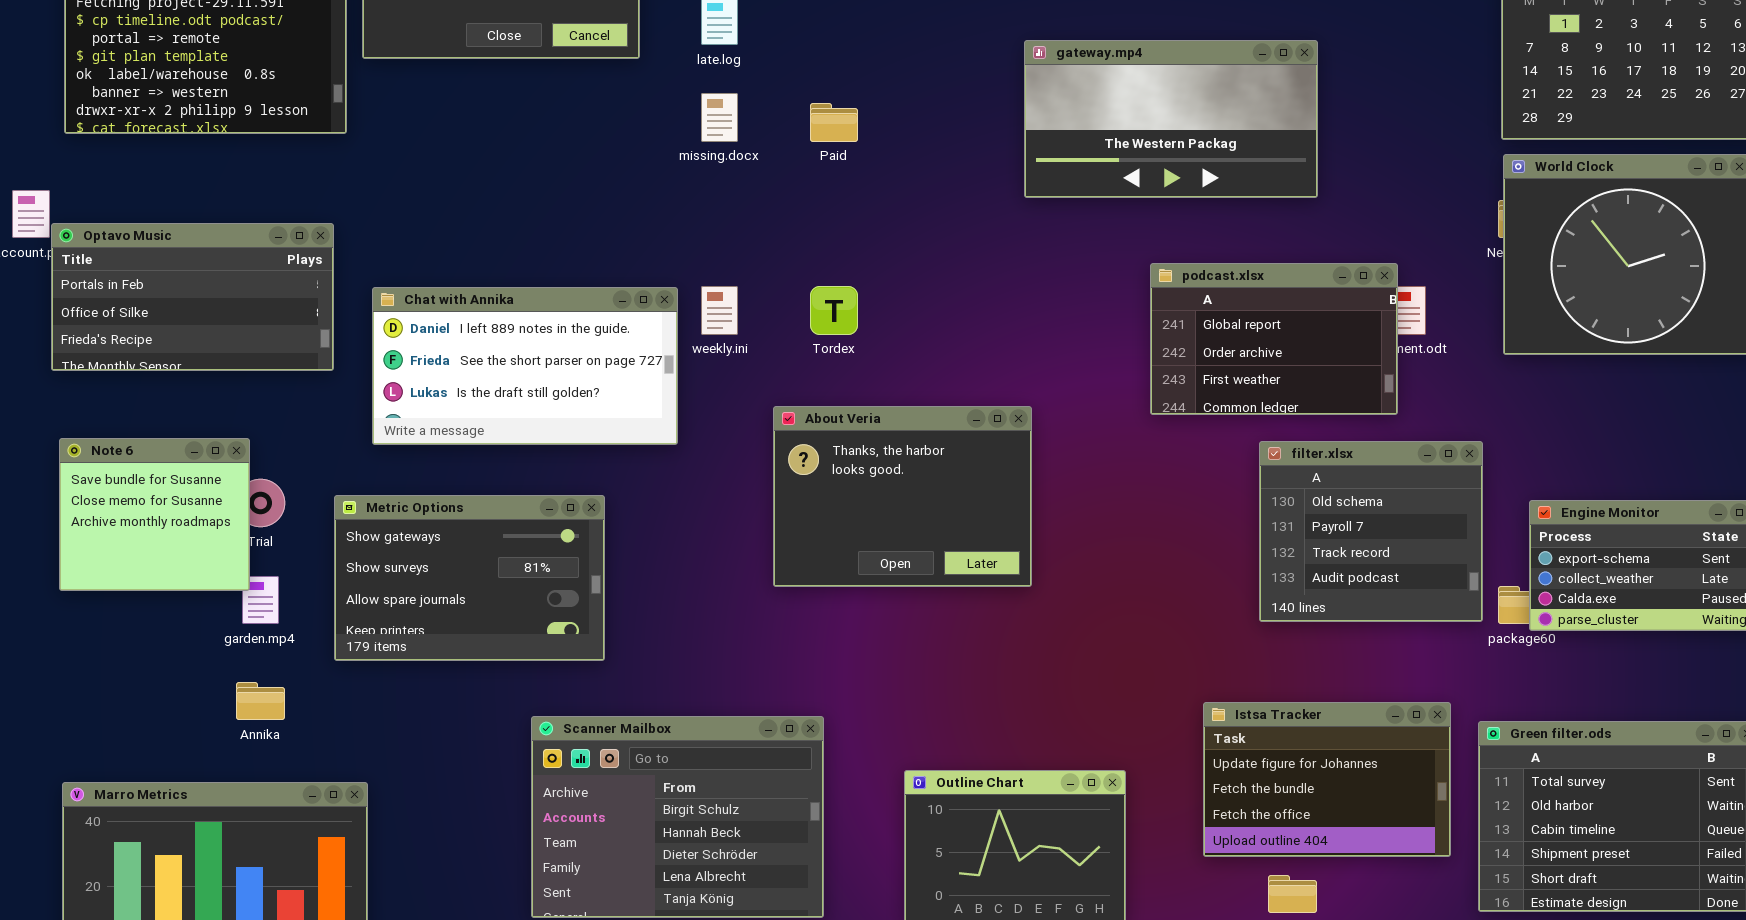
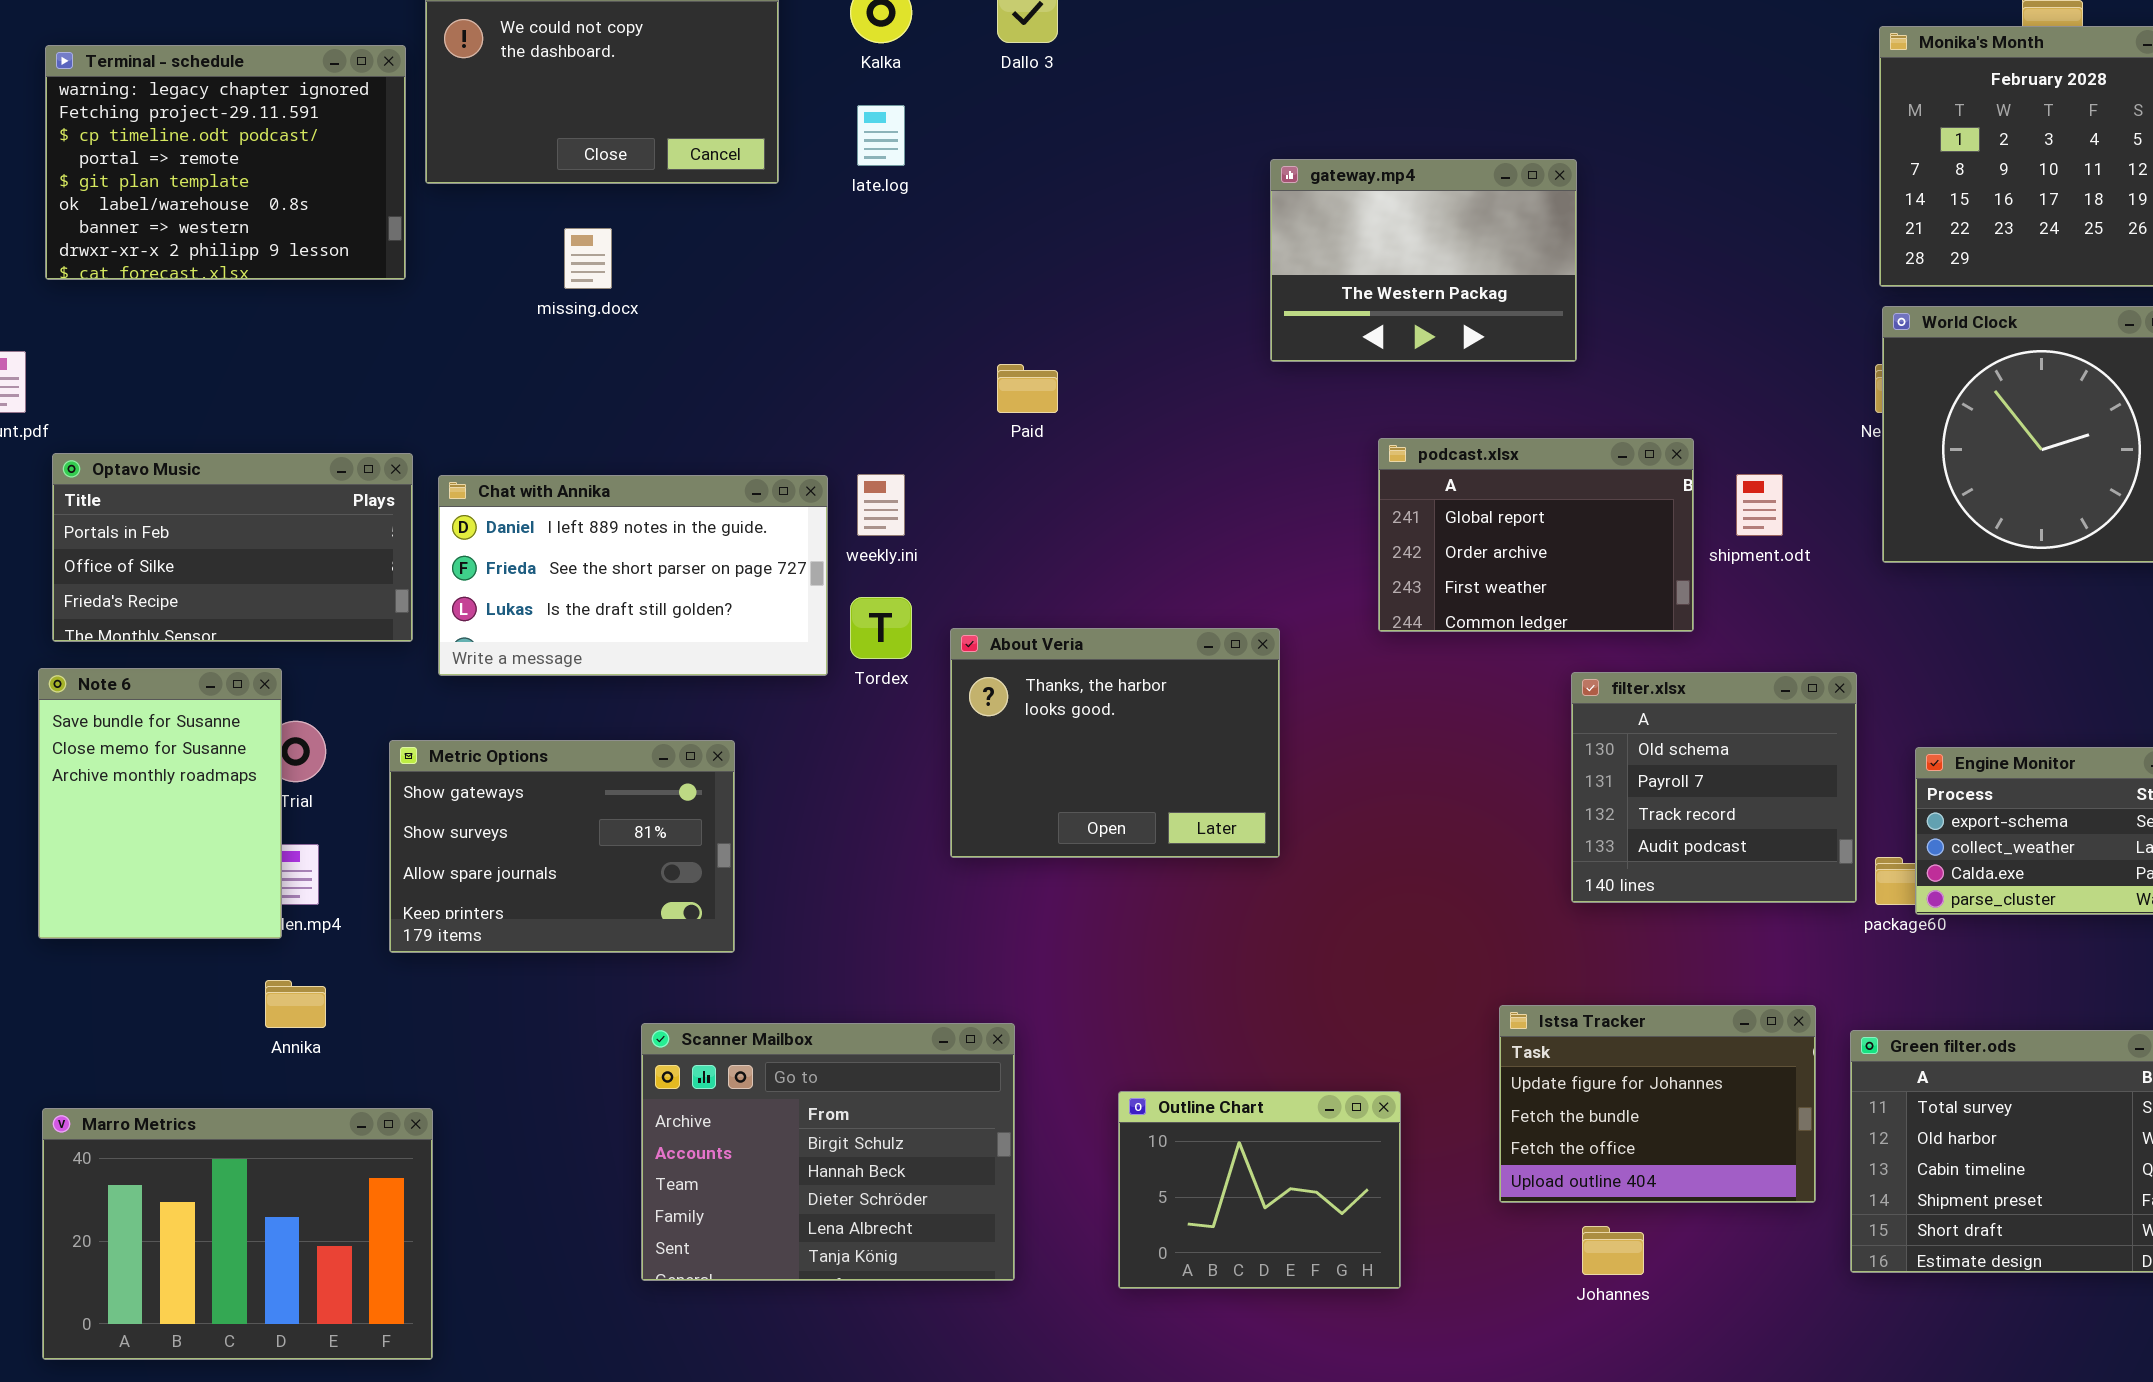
gateway.mp4: [1024,40,1318,198] -> [1270,159,1577,362], resized
missing.docx: [701,93,738,142] -> [564,228,612,289], moved
Paid: [810,103,858,142] -> [997,364,1058,413], moved
Optavo Music: [51,223,334,371] -> [52,453,413,642], moved
podcast.xlsx: [1150,263,1398,415] -> [1378,438,1694,632], moved
Tordex: [810,286,858,335] -> [850,597,912,659], moved
Note 6: [59,438,250,591] -> [38,668,282,939], resized

